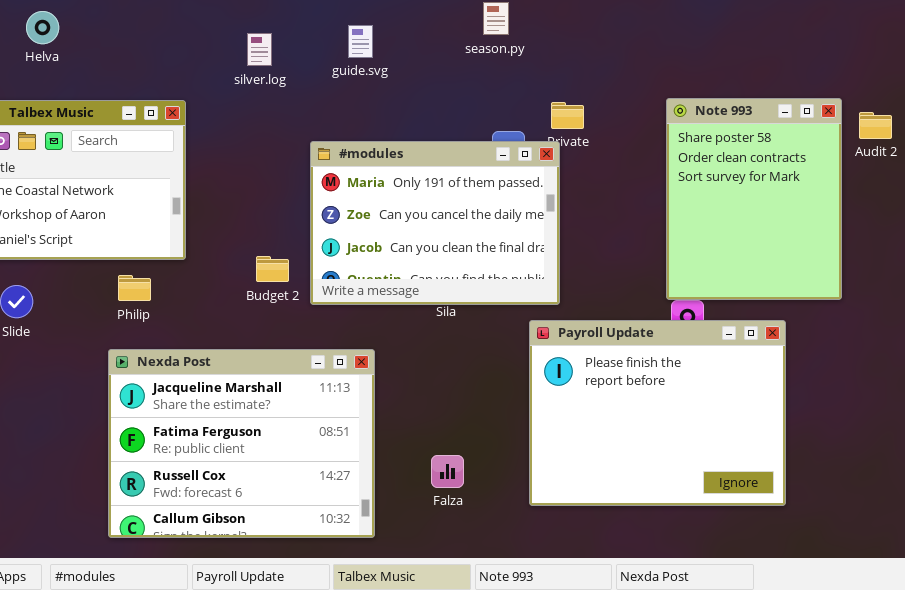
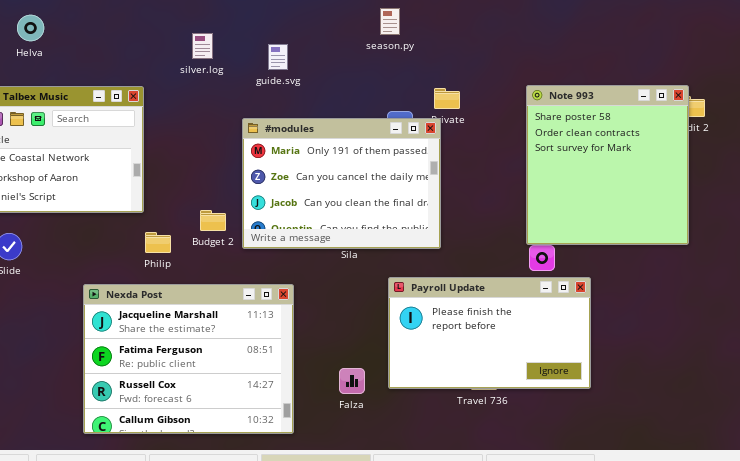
guide.svg: [348,25,373,58] -> [268,44,288,70], moved
Note 993: [666,98,842,300] -> [526,85,689,245], resized
Philip: [118,275,151,301] -> [145,232,171,253], moved
Payroll Update: [529,320,786,506] -> [388,277,591,389], moved, resized

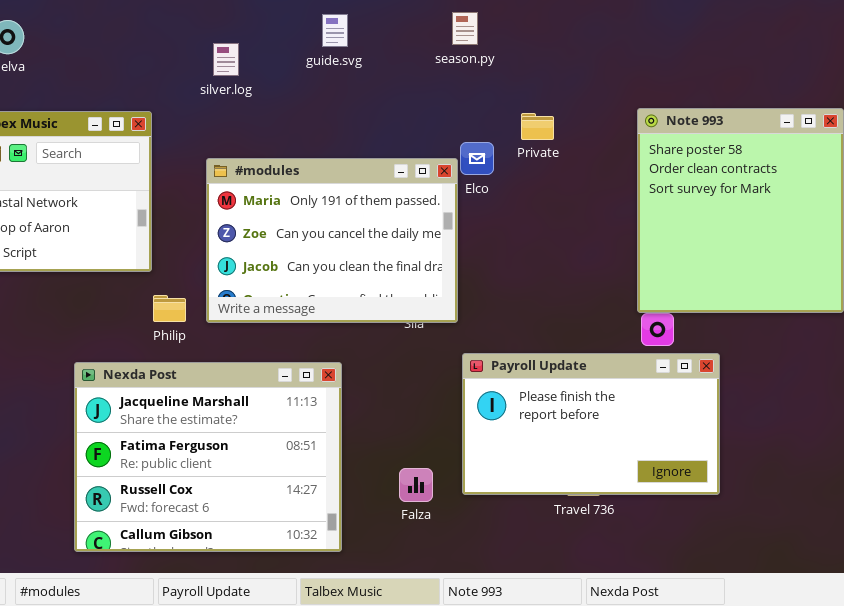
guide.svg: [268,44,288,70] -> [322,14,348,47], moved
#modules: [242,118,441,249] -> [206,158,458,323], moved

